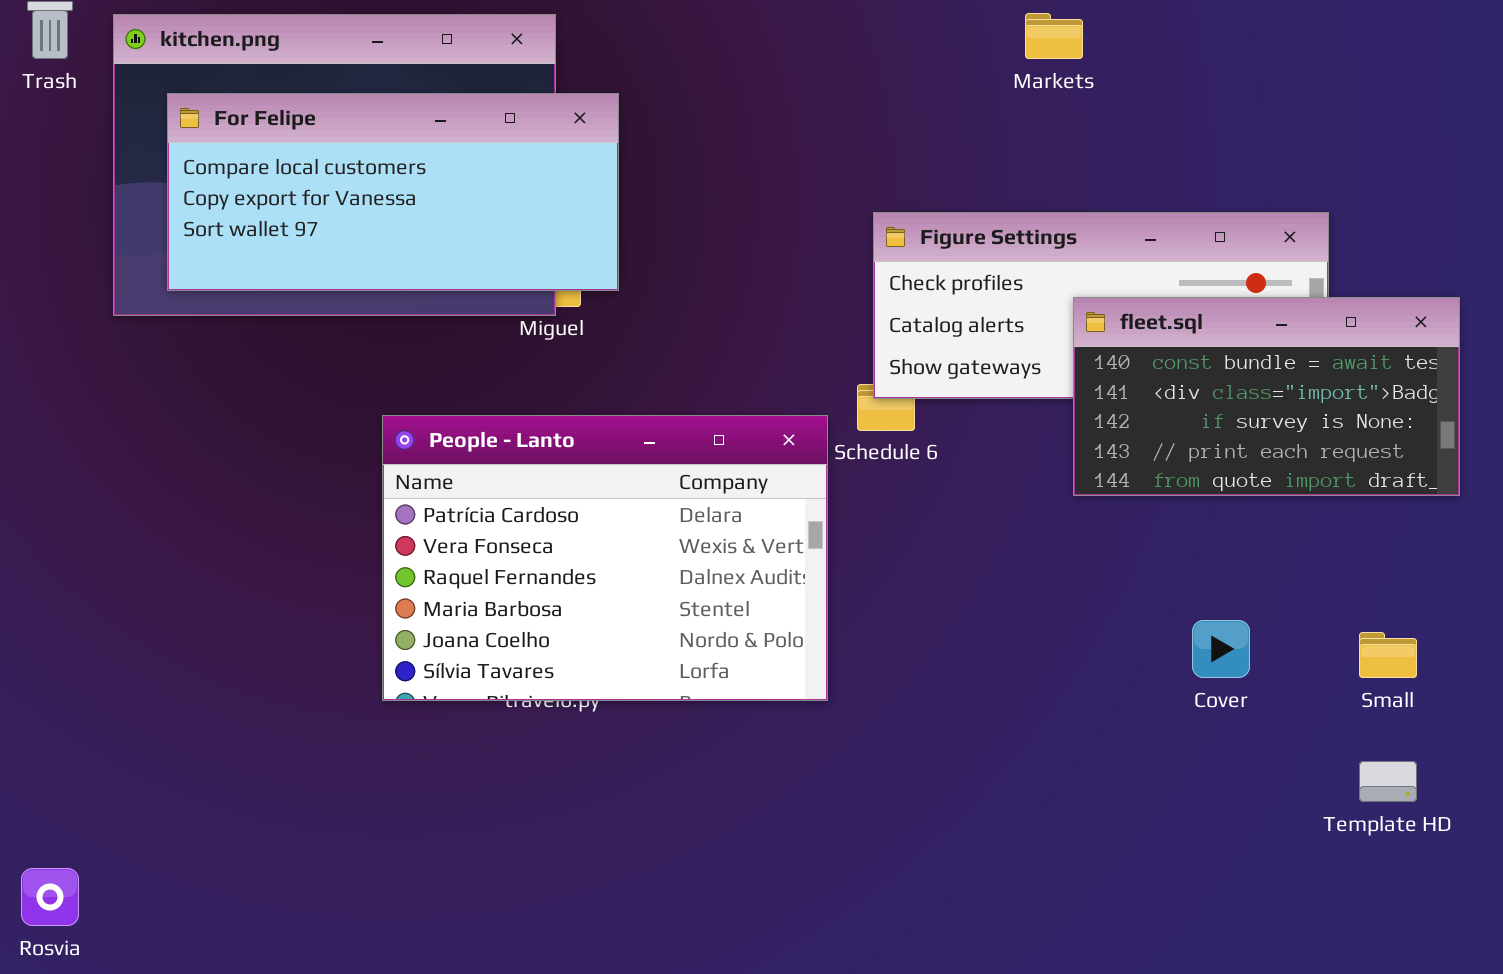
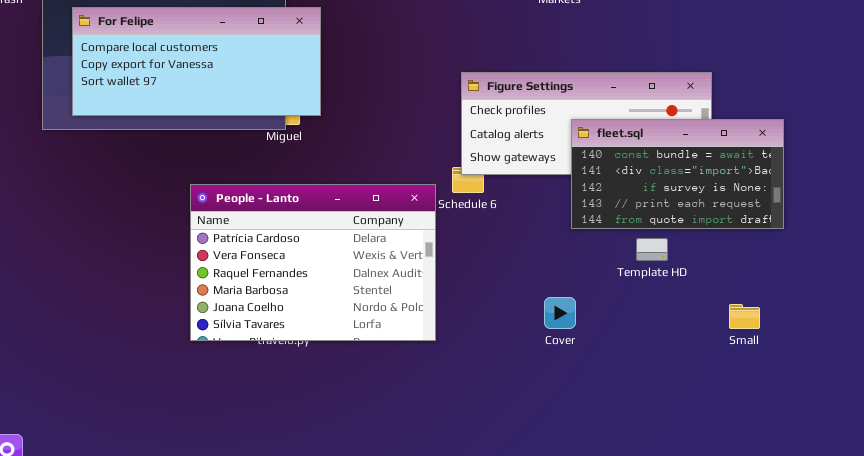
Cover: [1192,620,1250,678] -> [544,297,576,329], moved
Template HD: [1359,761,1417,802] -> [636,238,668,261], moved

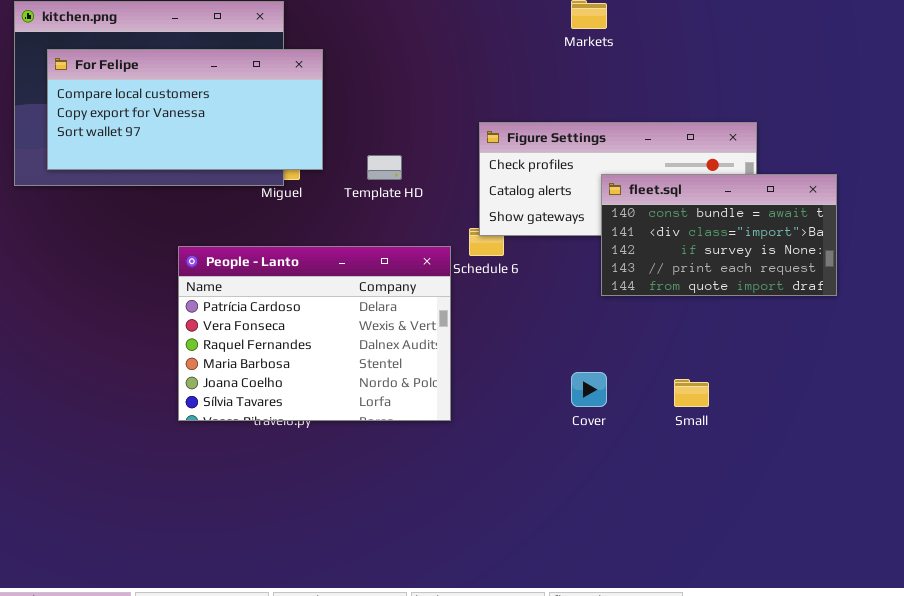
Template HD: [636,238,668,261] -> [367,155,402,180], moved
Small: [729,304,760,329] -> [674,379,709,407], moved

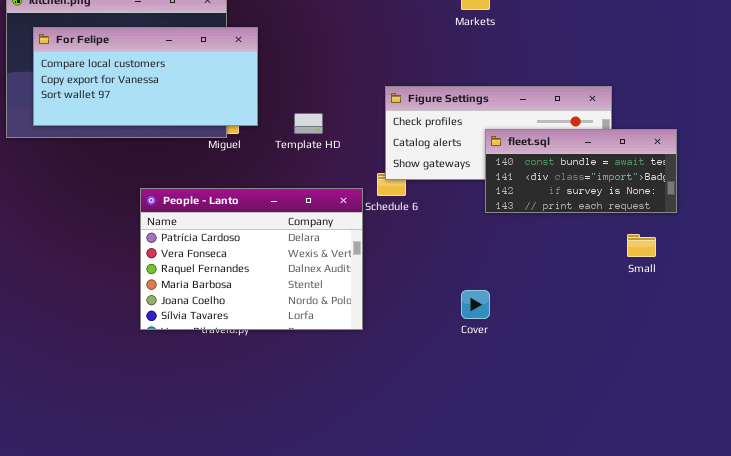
fleet.sql: [601,174,837,296] -> [485,129,677,213], resized
Small: [674,379,709,407] -> [627,234,656,257], moved

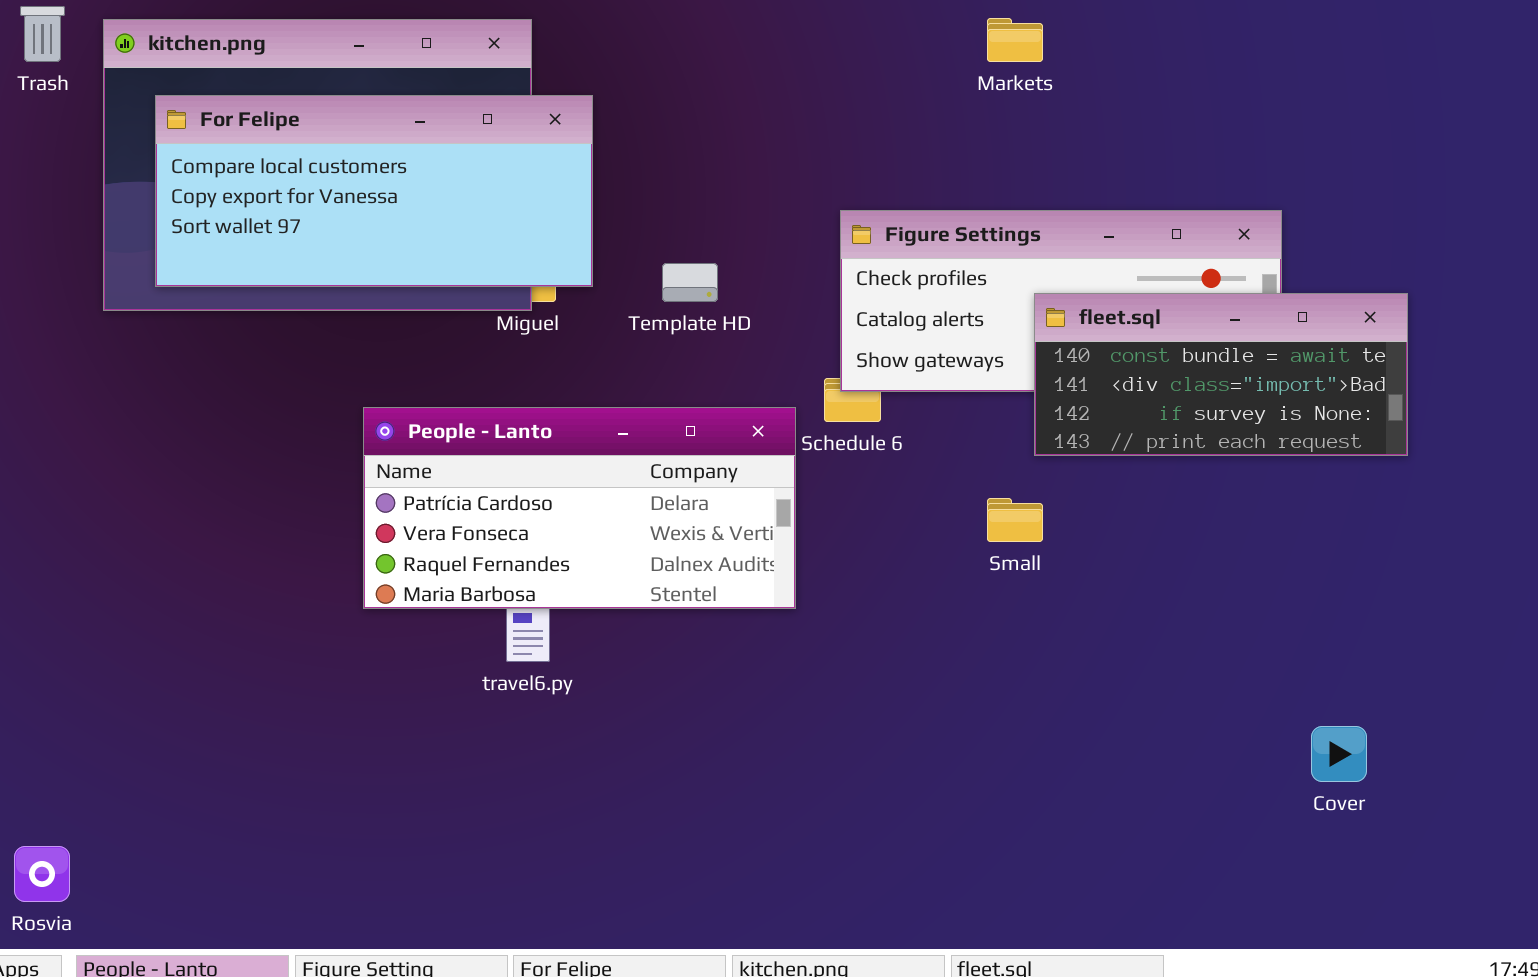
People - Lanto: [140,188,363,330] -> [363,407,796,609], resized
Small: [627,234,656,257] -> [987,498,1043,542], moved
Cover: [461,290,490,319] -> [1311,726,1367,782], moved

